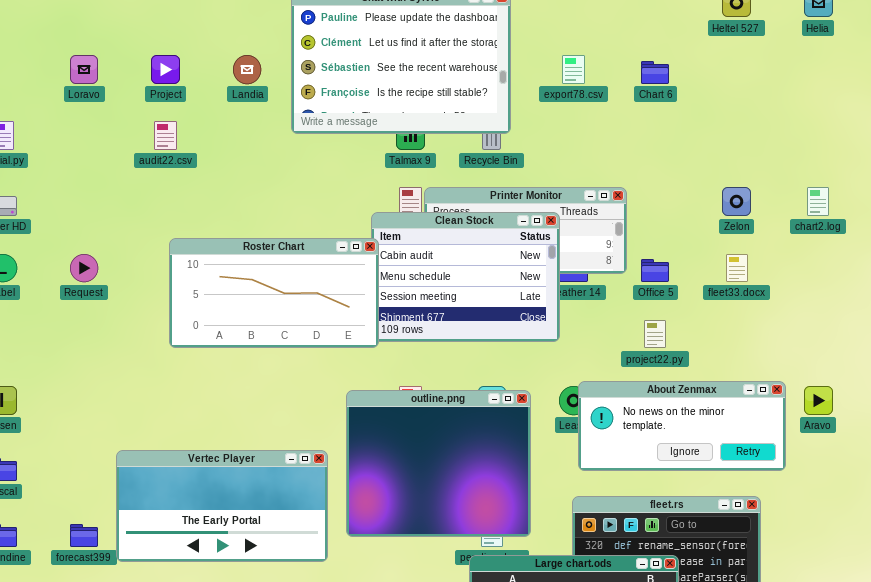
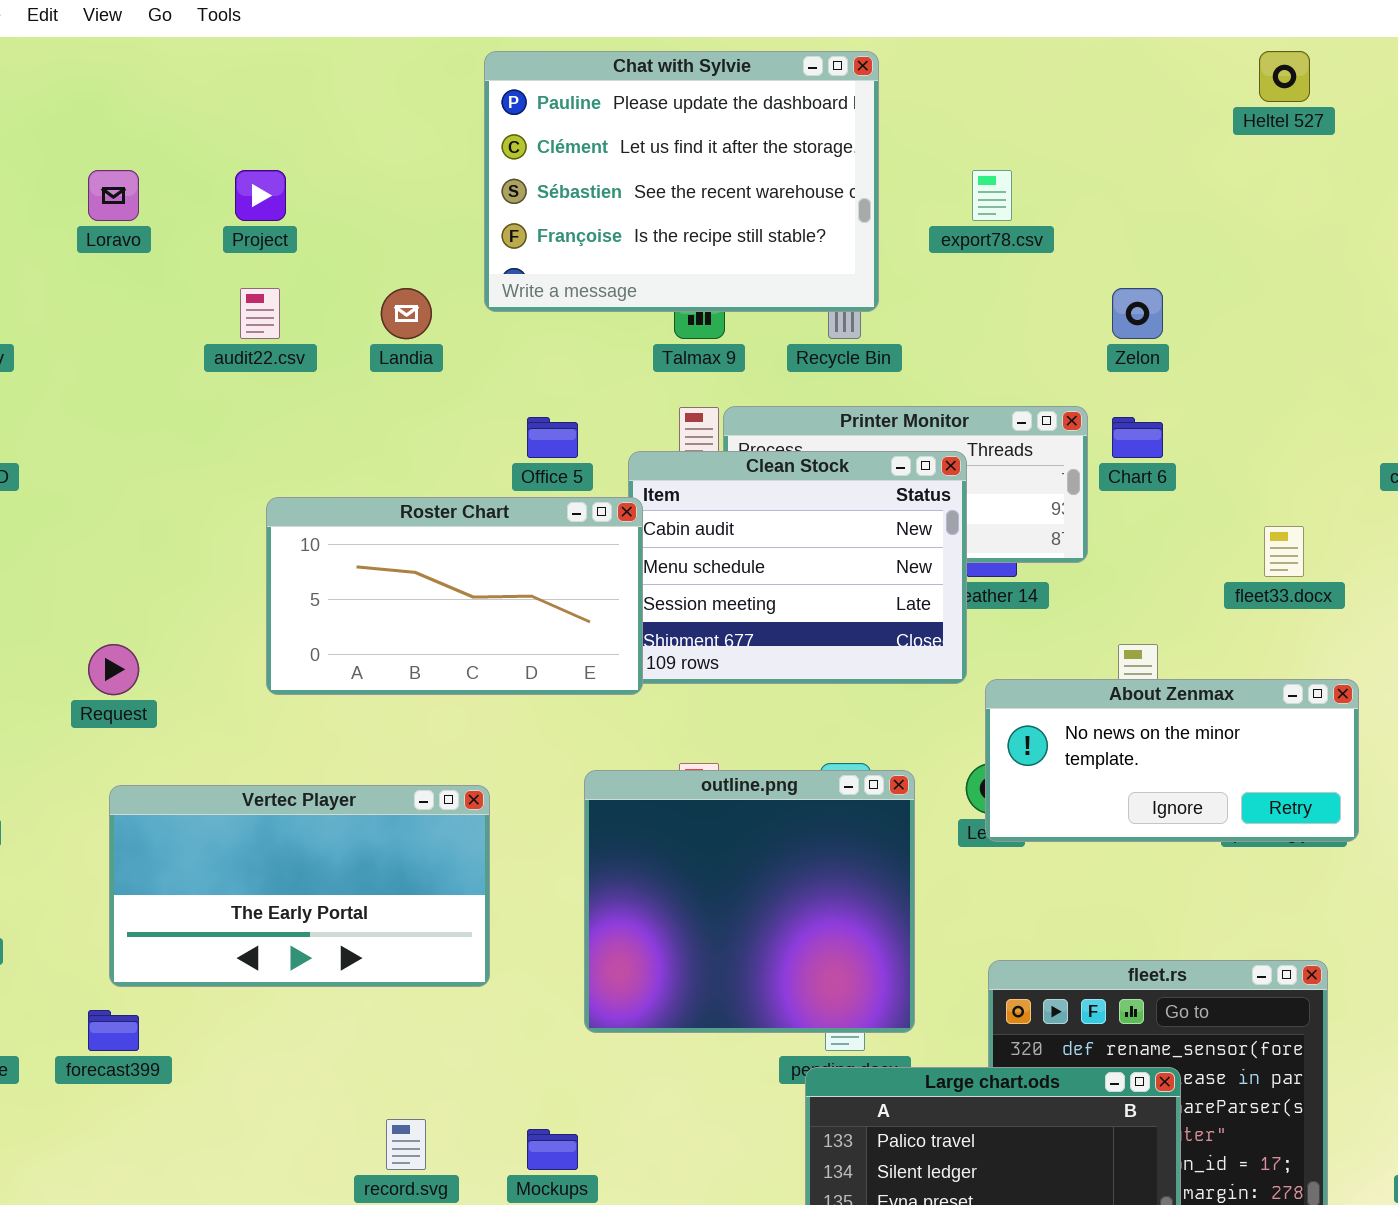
Landia: [233,55,261,84] -> [381,288,432,339], moved
Chart 6: [641,61,669,84] -> [1112,417,1163,458], moved
Zelon: [722,187,751,216] -> [1112,288,1163,339], moved
Request: [70,254,98,282] -> [88,644,139,695], moved
Office 5: [641,259,669,282] -> [527,417,578,458], moved
About Zenmax: [578,381,786,471] -> [985,679,1359,842], moved
Vertec Player: [116,450,328,562] -> [109,785,490,987], moved

